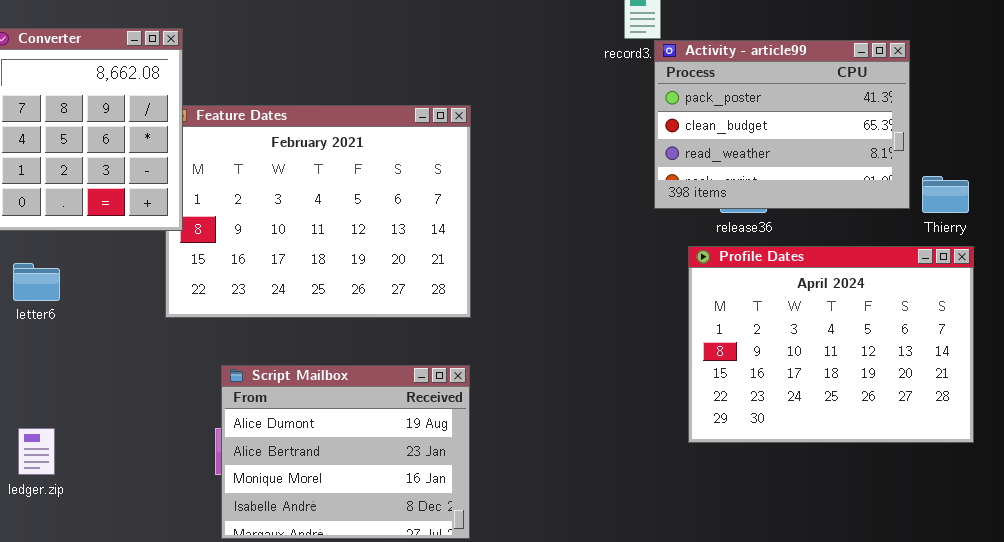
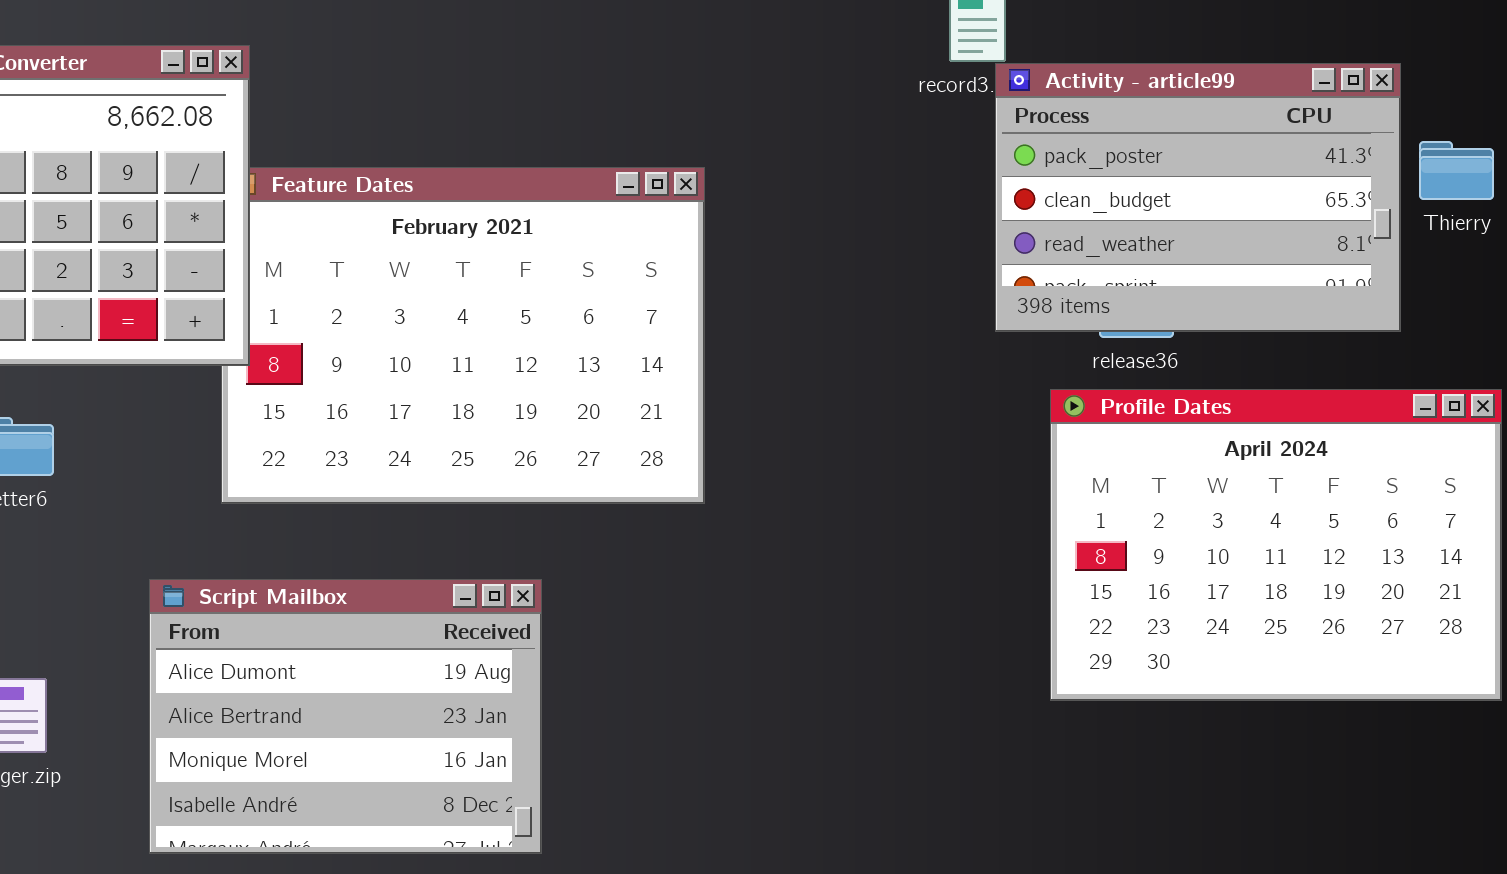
Thierry: [922,176,969,213] -> [1419,141,1494,200], moved
Script Mailbox: [221,365,470,539] -> [149,579,542,854], moved

